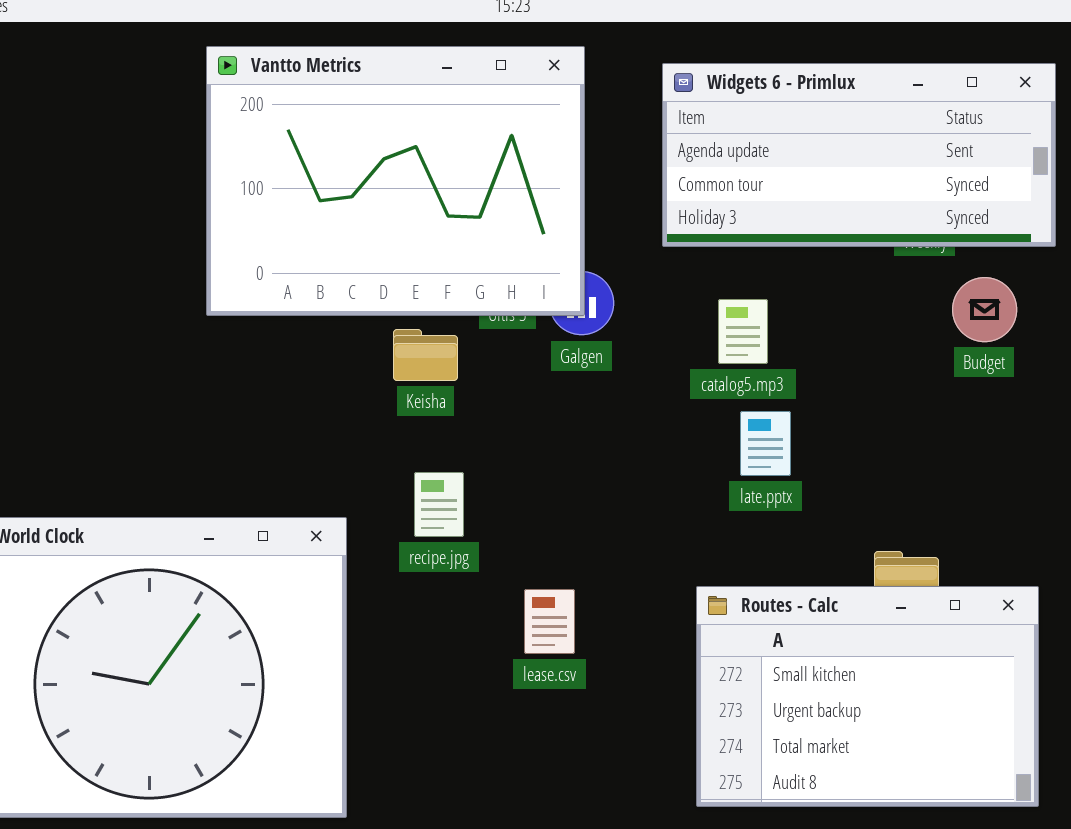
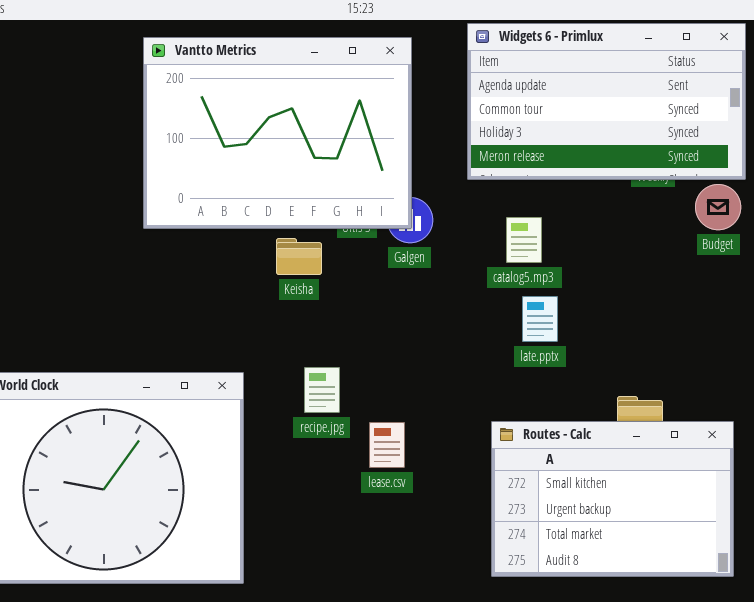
Widgets 6 - Primlux: [662,63,1056,247] -> [467,23,746,180], resized
Budget: [952,277,1017,342] -> [695,184,741,230], moved
recipe.jpg: [414,472,464,537] -> [304,367,340,413], moved

